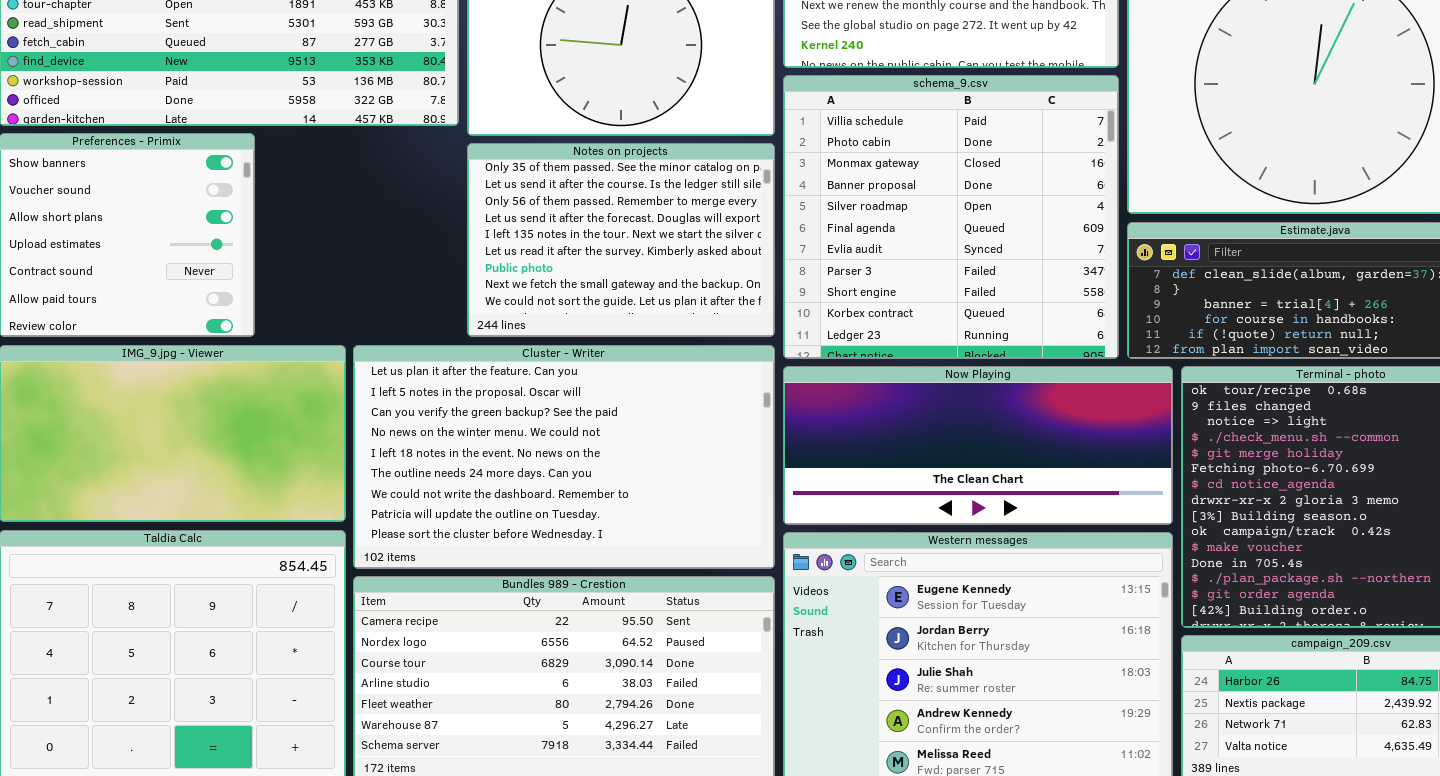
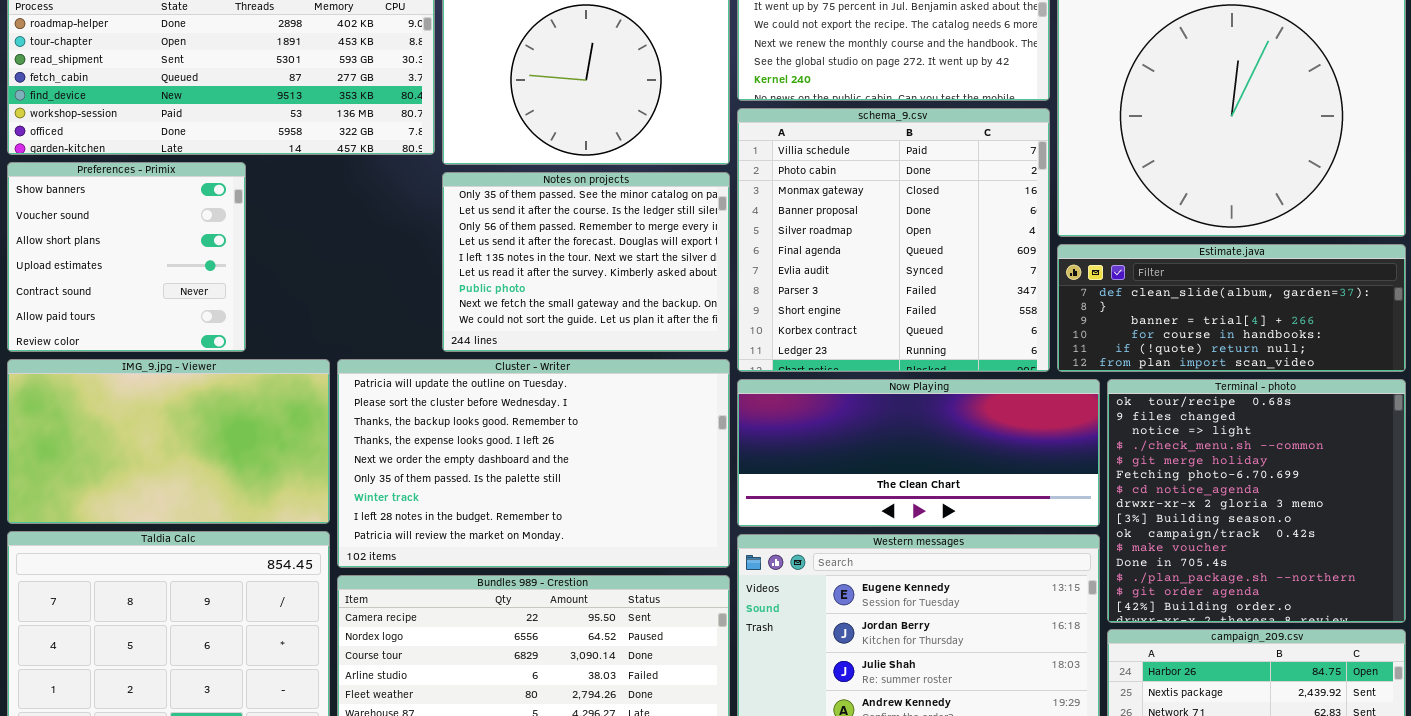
Cluster - Writer: [353,345,775,569] -> [337,359,730,568], scrolled down 7 rows

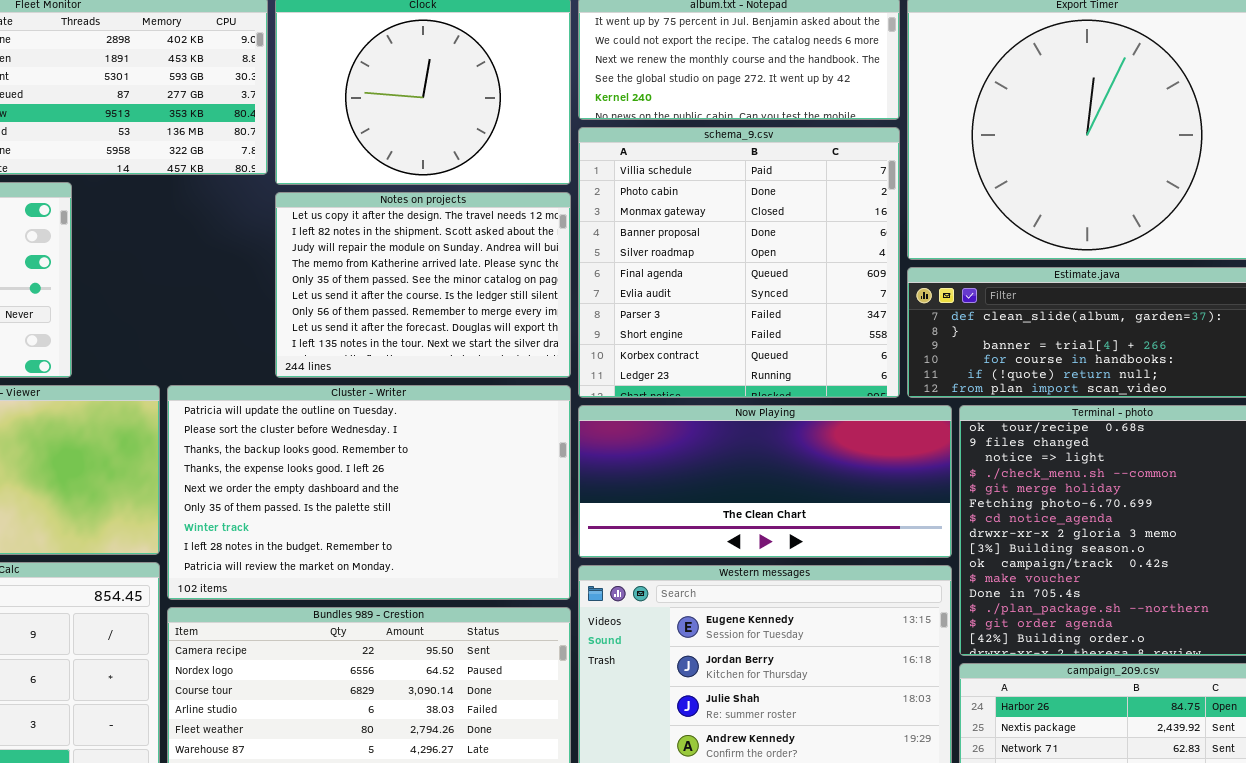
Notes on projects: [442,172,730,352] -> [275,192,571,378], scrolled up 4 rows

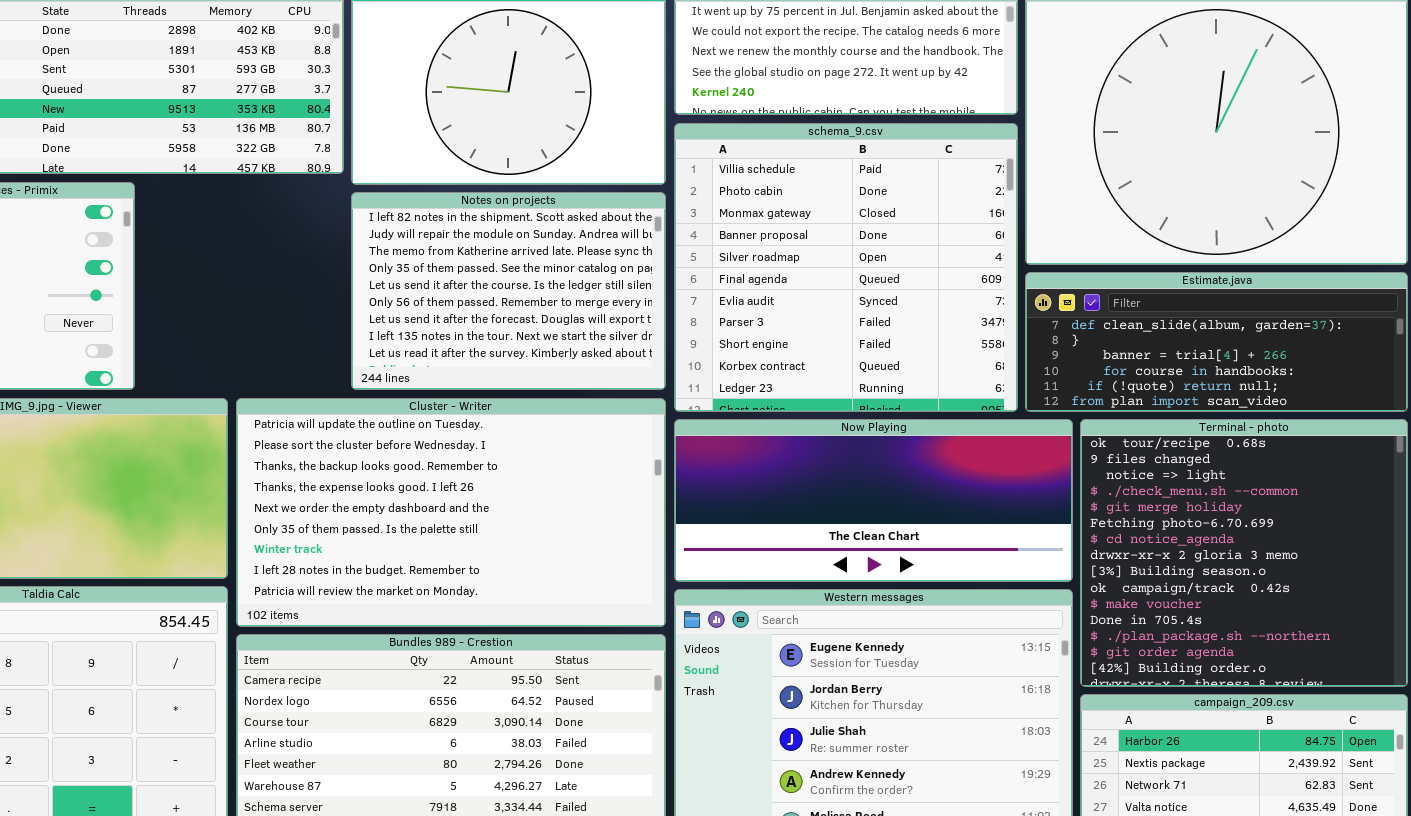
Notes on projects: [275,192,571,378] -> [351,192,666,390], scrolled down 1 row

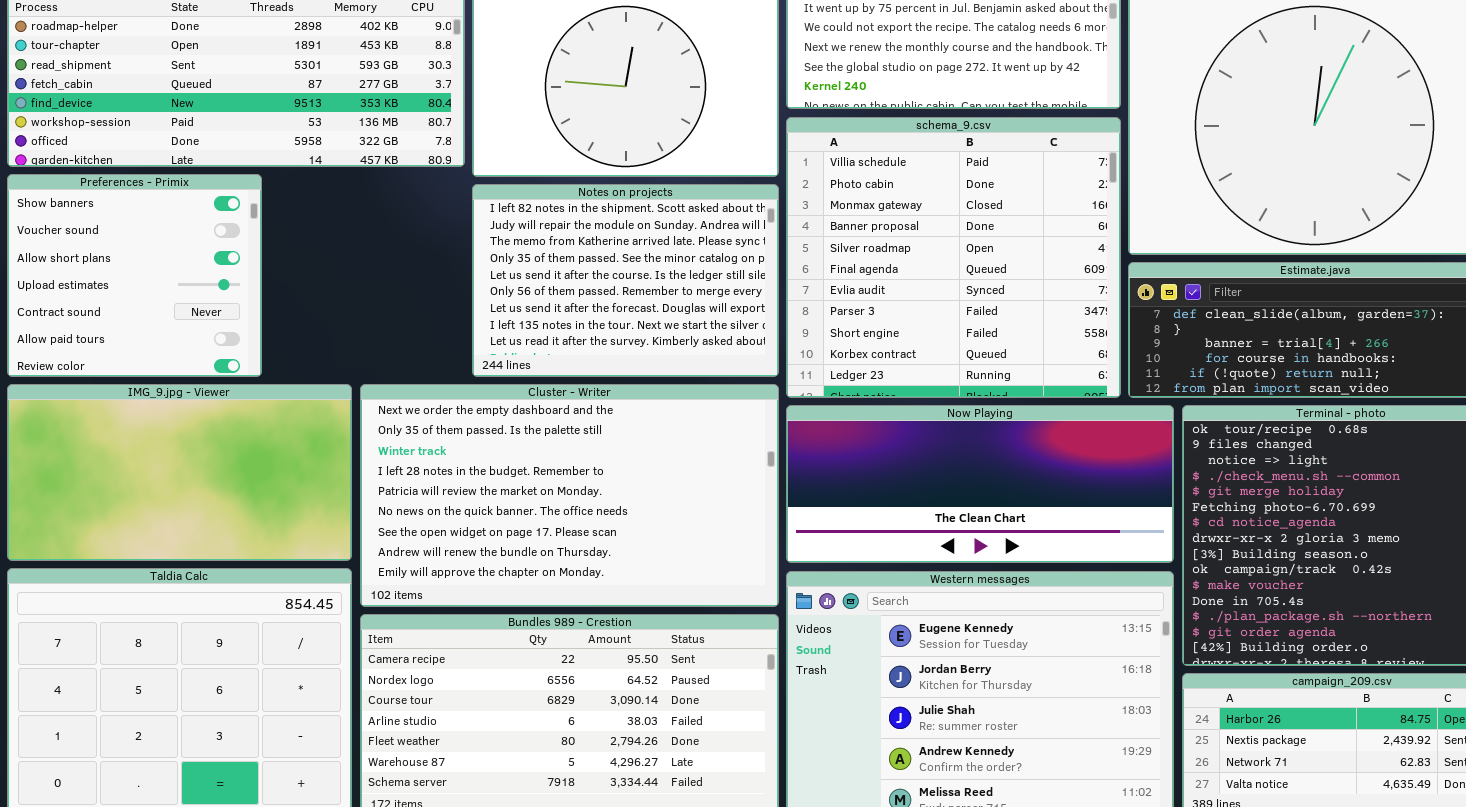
Cluster - Writer: [236,398,666,627] -> [360,384,779,607], scrolled down 4 rows

